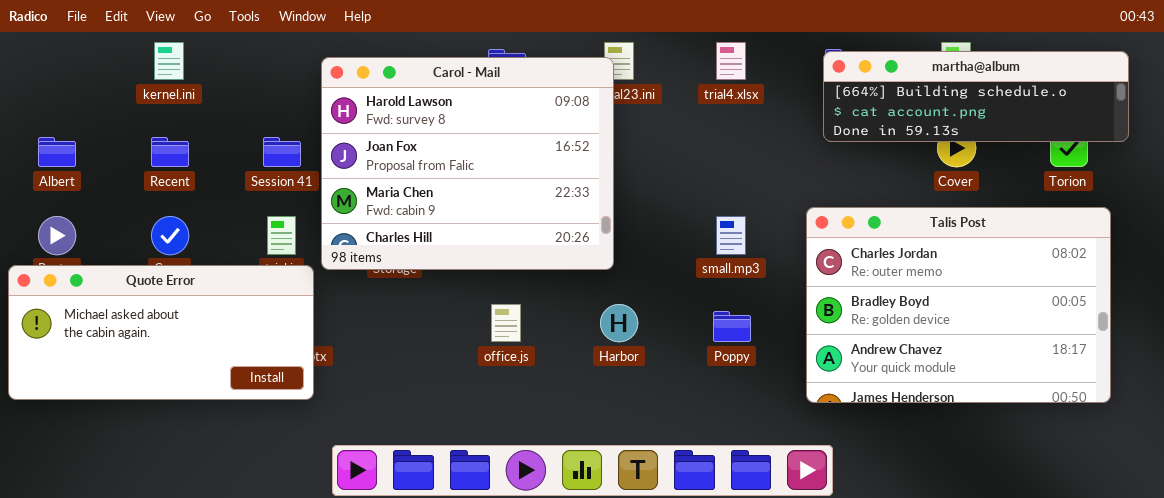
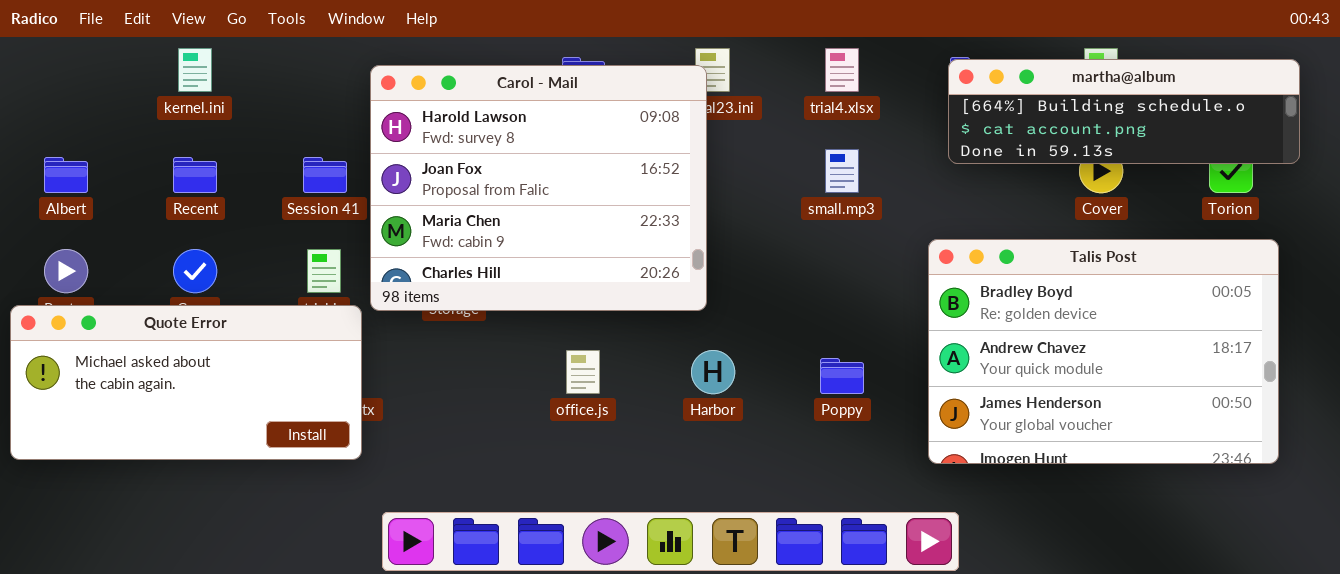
Talis Post: [806,207,1111,403] -> [928,239,1279,464], scrolled down 1 row
small.mp3: [716,216,746,255] -> [825,149,859,193], moved

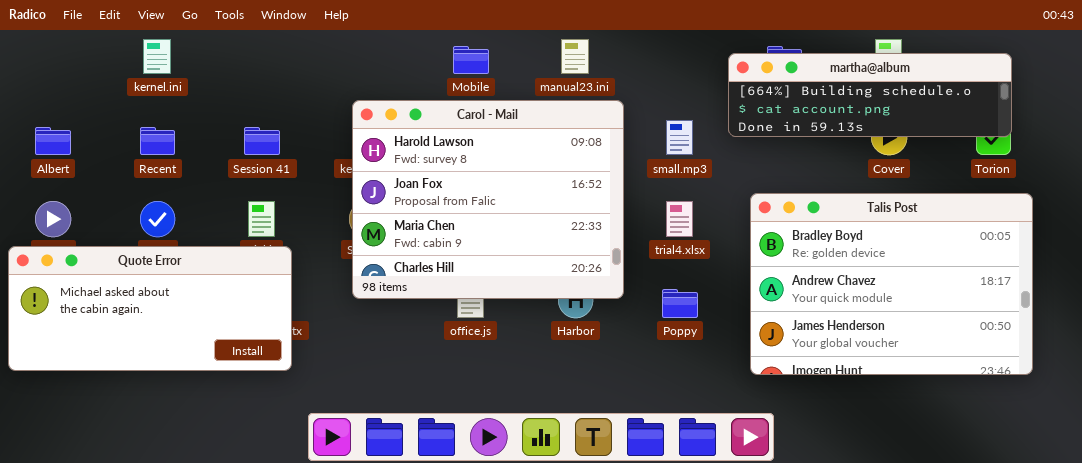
trial4.xlsx: [825,48,859,92] -> [666,201,693,237], moved
martha@album: [948,59,1300,164] -> [728,53,1012,137], moved
Carol - Mail: [370,65,707,311] -> [352,100,624,299], moved

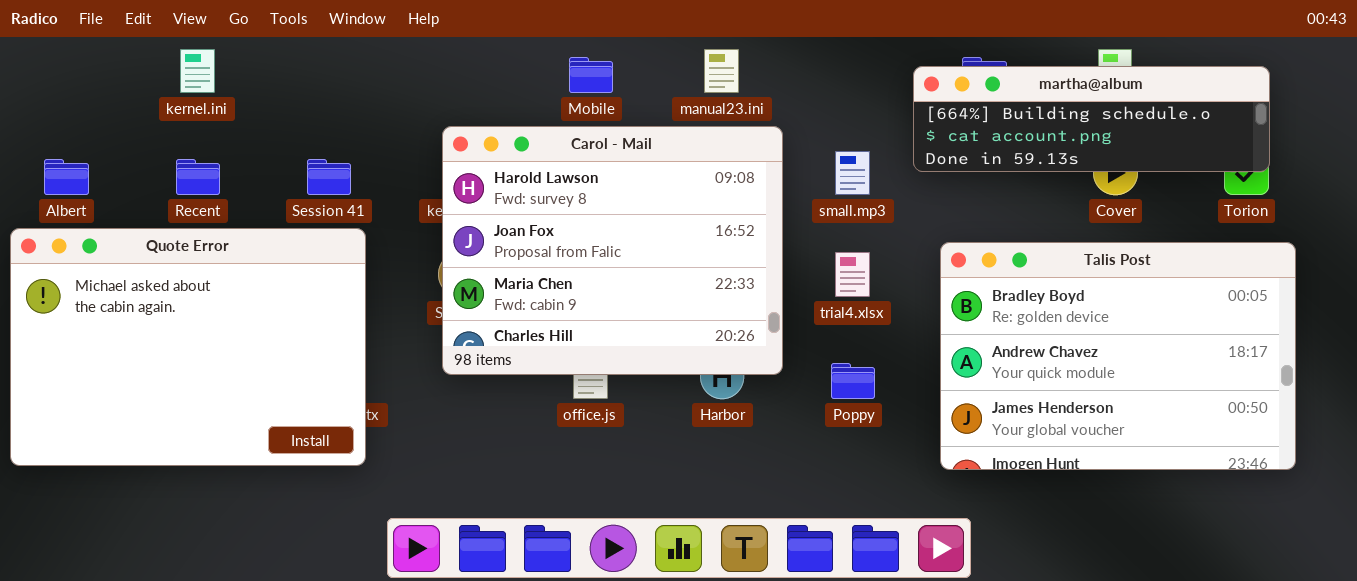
Quote Error: [8,246,292,371] -> [10,228,366,466], resized

